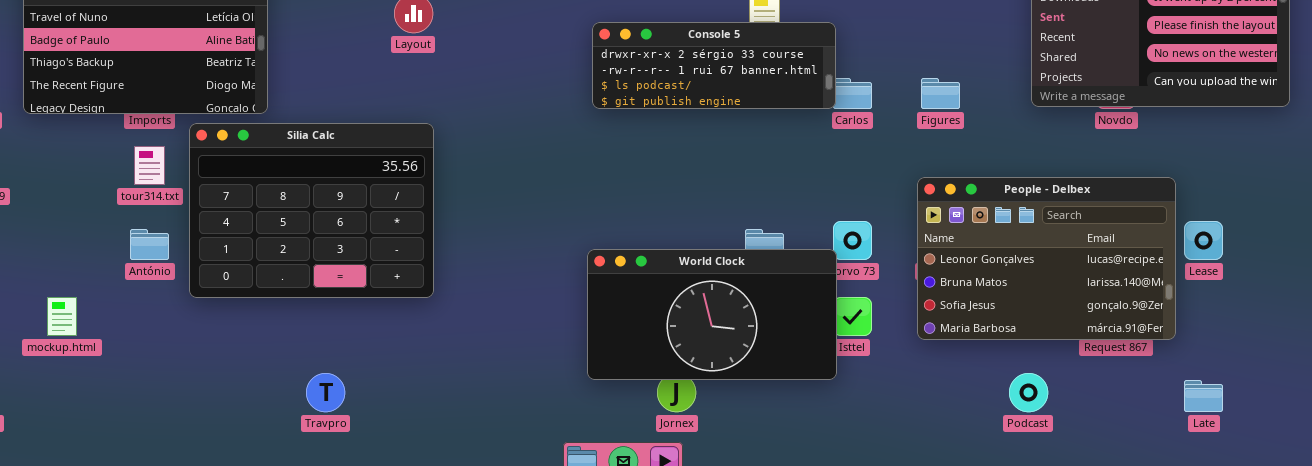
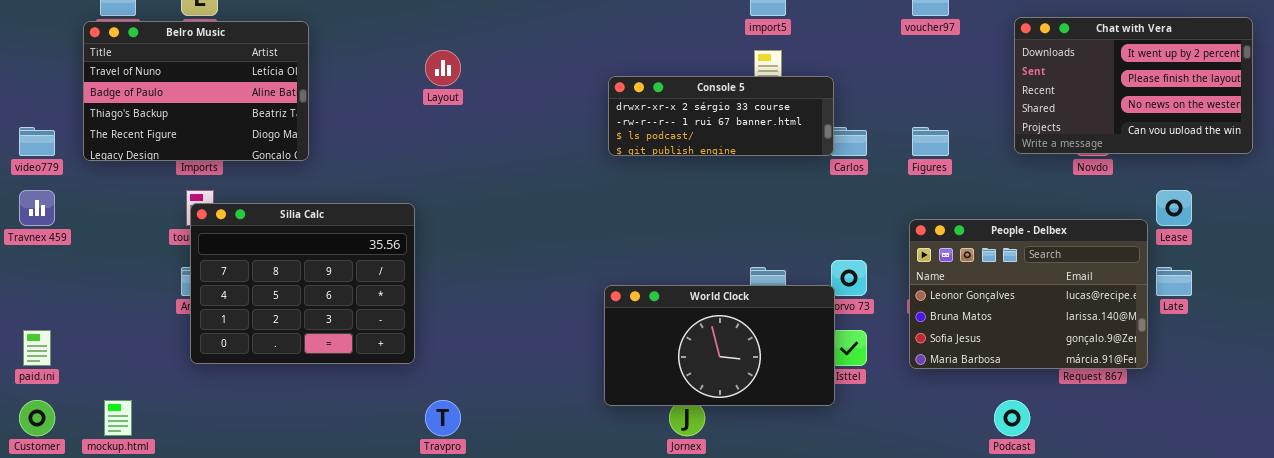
Silia Calc: [189,123,434,298] -> [190,203,415,364], moved
Lease: [1184,221,1223,260] -> [1156,190,1192,226], moved
mockup.html: [47,297,77,336] -> [104,400,132,436], moved
Travpro: [306,373,345,412] -> [425,400,461,436], moved
Late: [1184,380,1223,412] -> [1156,267,1192,296], moved

